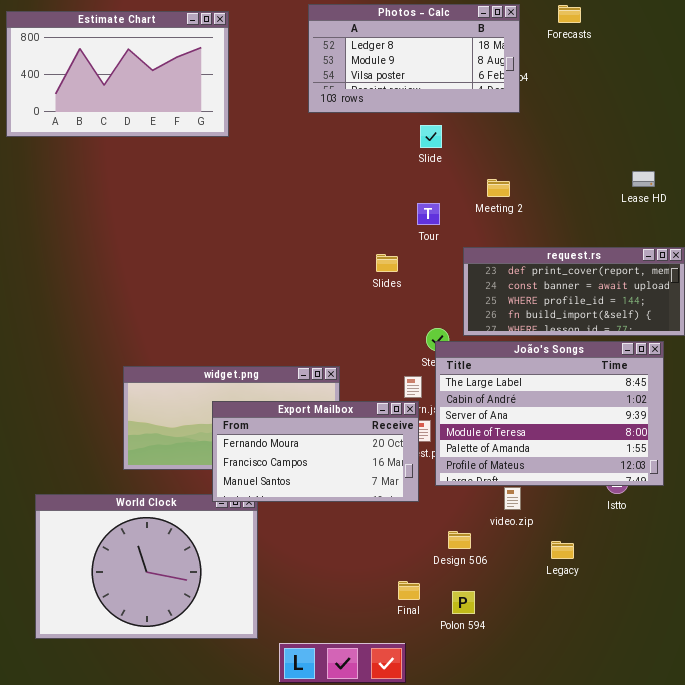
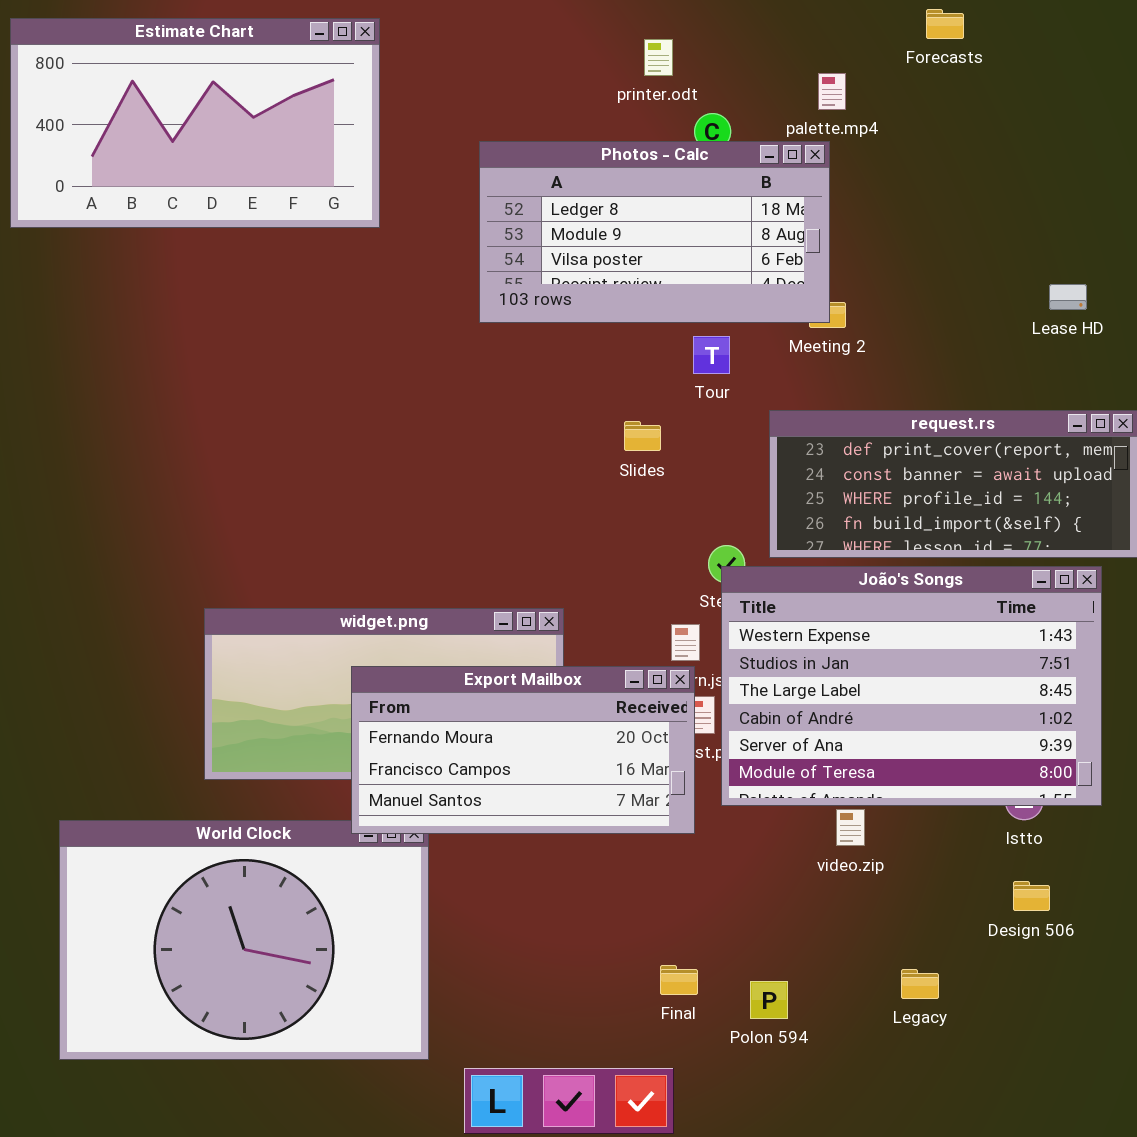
Photos - Calc: [308,4,520,113] -> [479,141,830,323], moved
João's Songs: [435,341,664,486] -> [721,566,1102,806], scrolled up 2 rows
Design 506: [448,531,471,549] -> [1013,881,1050,911], moved
Legacy: [551,541,574,559] -> [901,969,939,999], moved

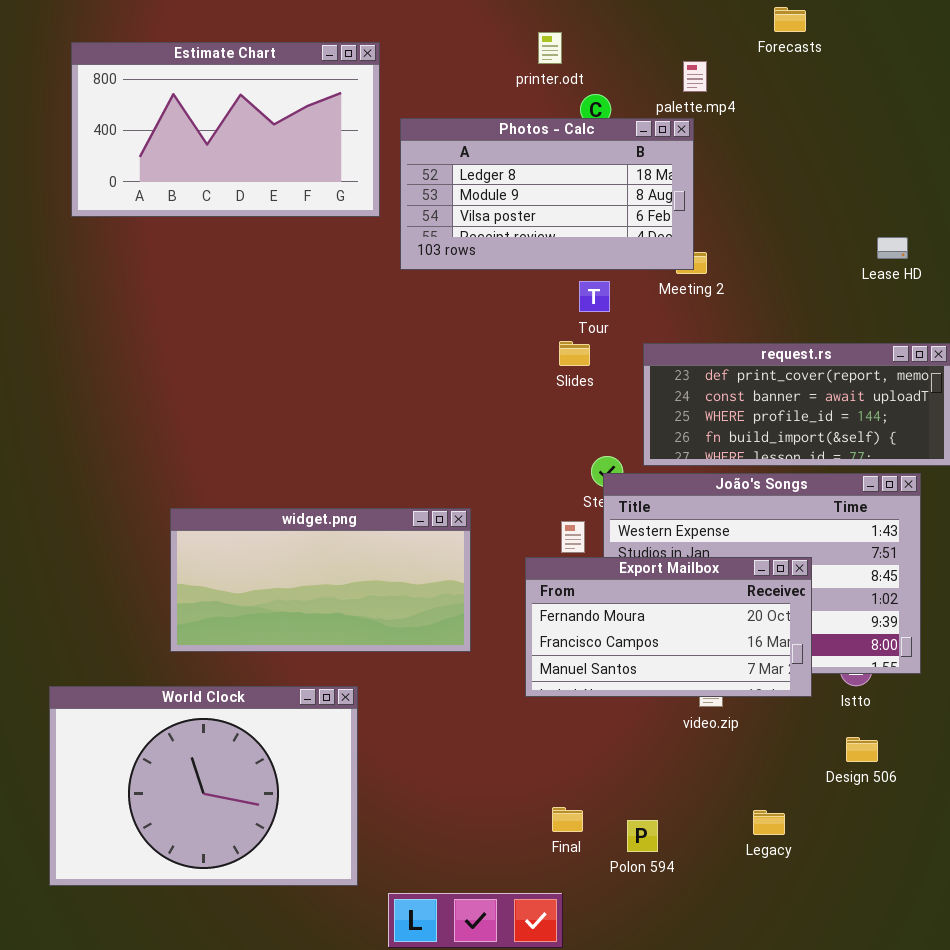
Estimate Chart: [10,18,380,228] -> [71,42,380,217], moved
Slides: [624,421,661,451] -> [559,341,590,366], moved
Export Mailbox: [351,666,695,834] -> [525,557,812,697], moved

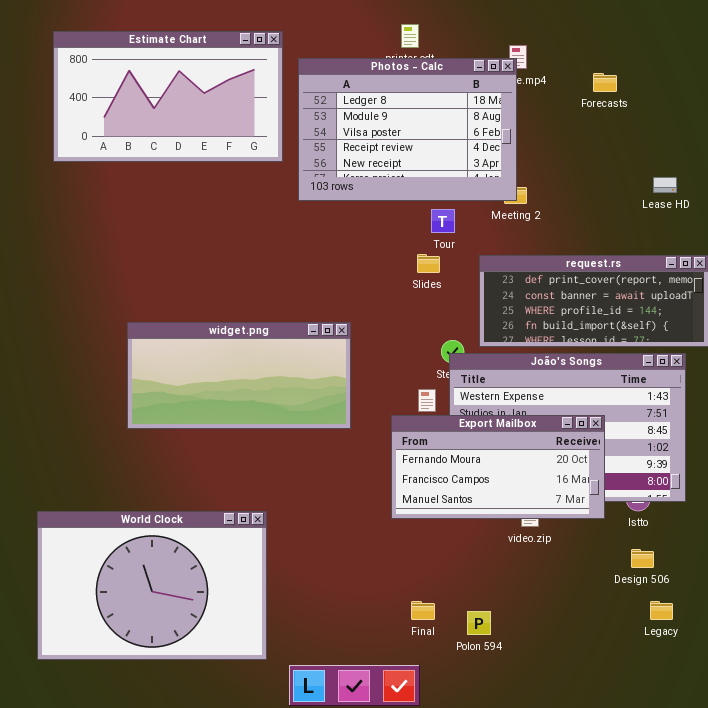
Forecasts: [774,7,806,32] -> [593,73,617,92], moved
Photos - Calc: [400,118,694,270] -> [298,58,517,201], resized
widget.png: [170,508,471,652] -> [127,322,351,429], moved
Legacy: [753,810,785,835] -> [650,601,673,620], moved

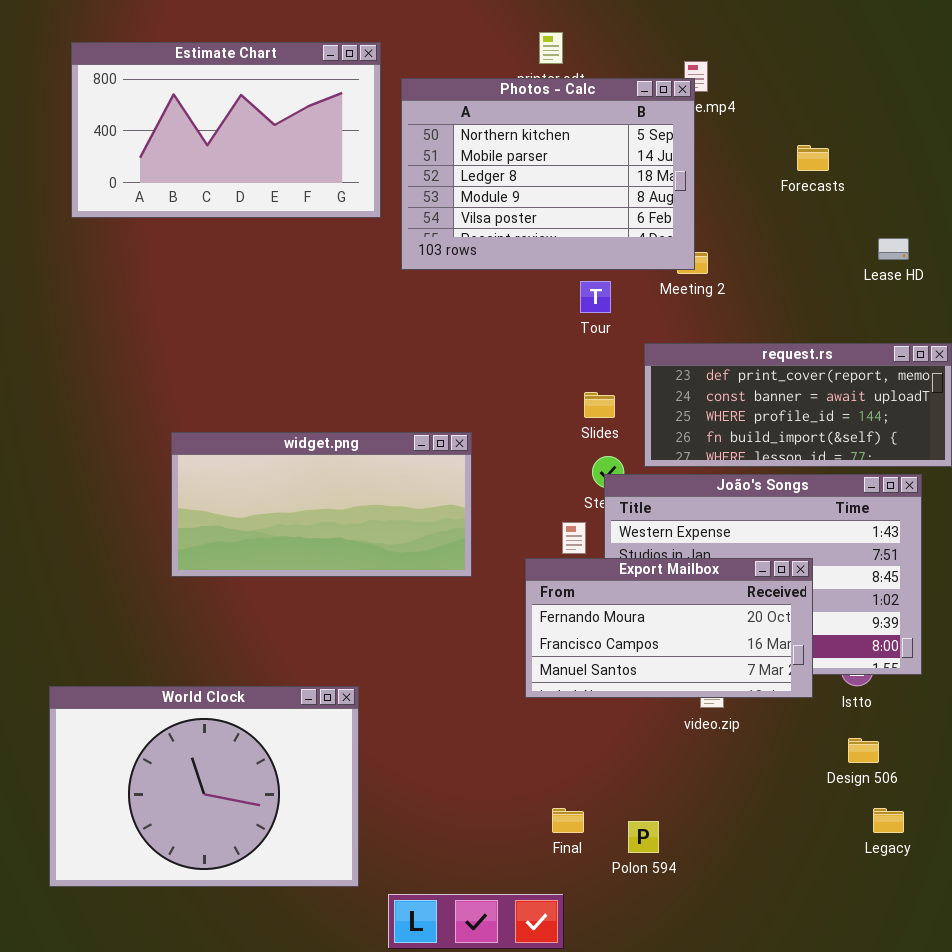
Photos - Calc: [298,58,517,201] -> [401,78,695,270], scrolled up 2 rows
Forecasts: [593,73,617,92] -> [797,145,829,171], moved
Slides: [417,254,440,273] -> [584,392,615,418], moved

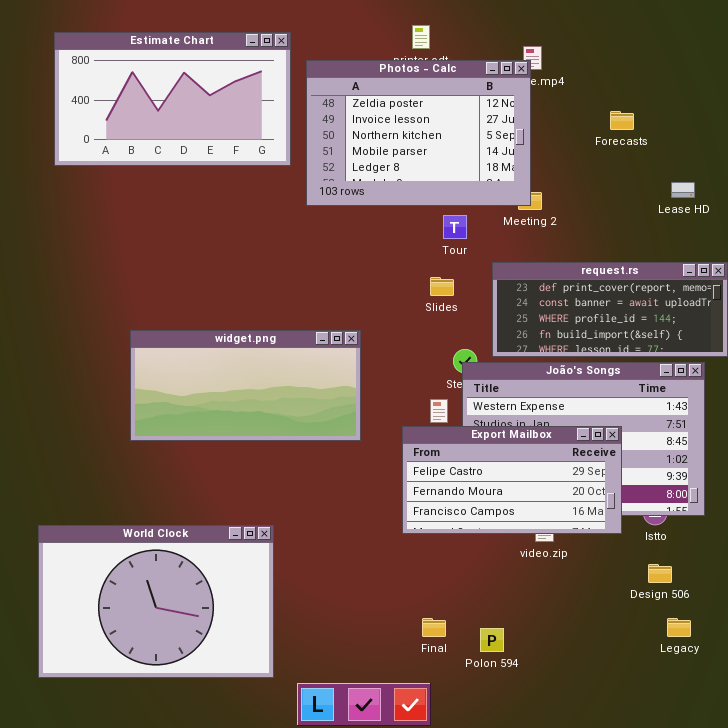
Photos - Calc: [401,78,695,270] -> [306,60,531,206], scrolled up 2 rows
Slides: [584,392,615,418] -> [430,277,454,296], moved
Export Mailbox: [525,558,813,698] -> [402,426,622,534], scrolled up 1 row

